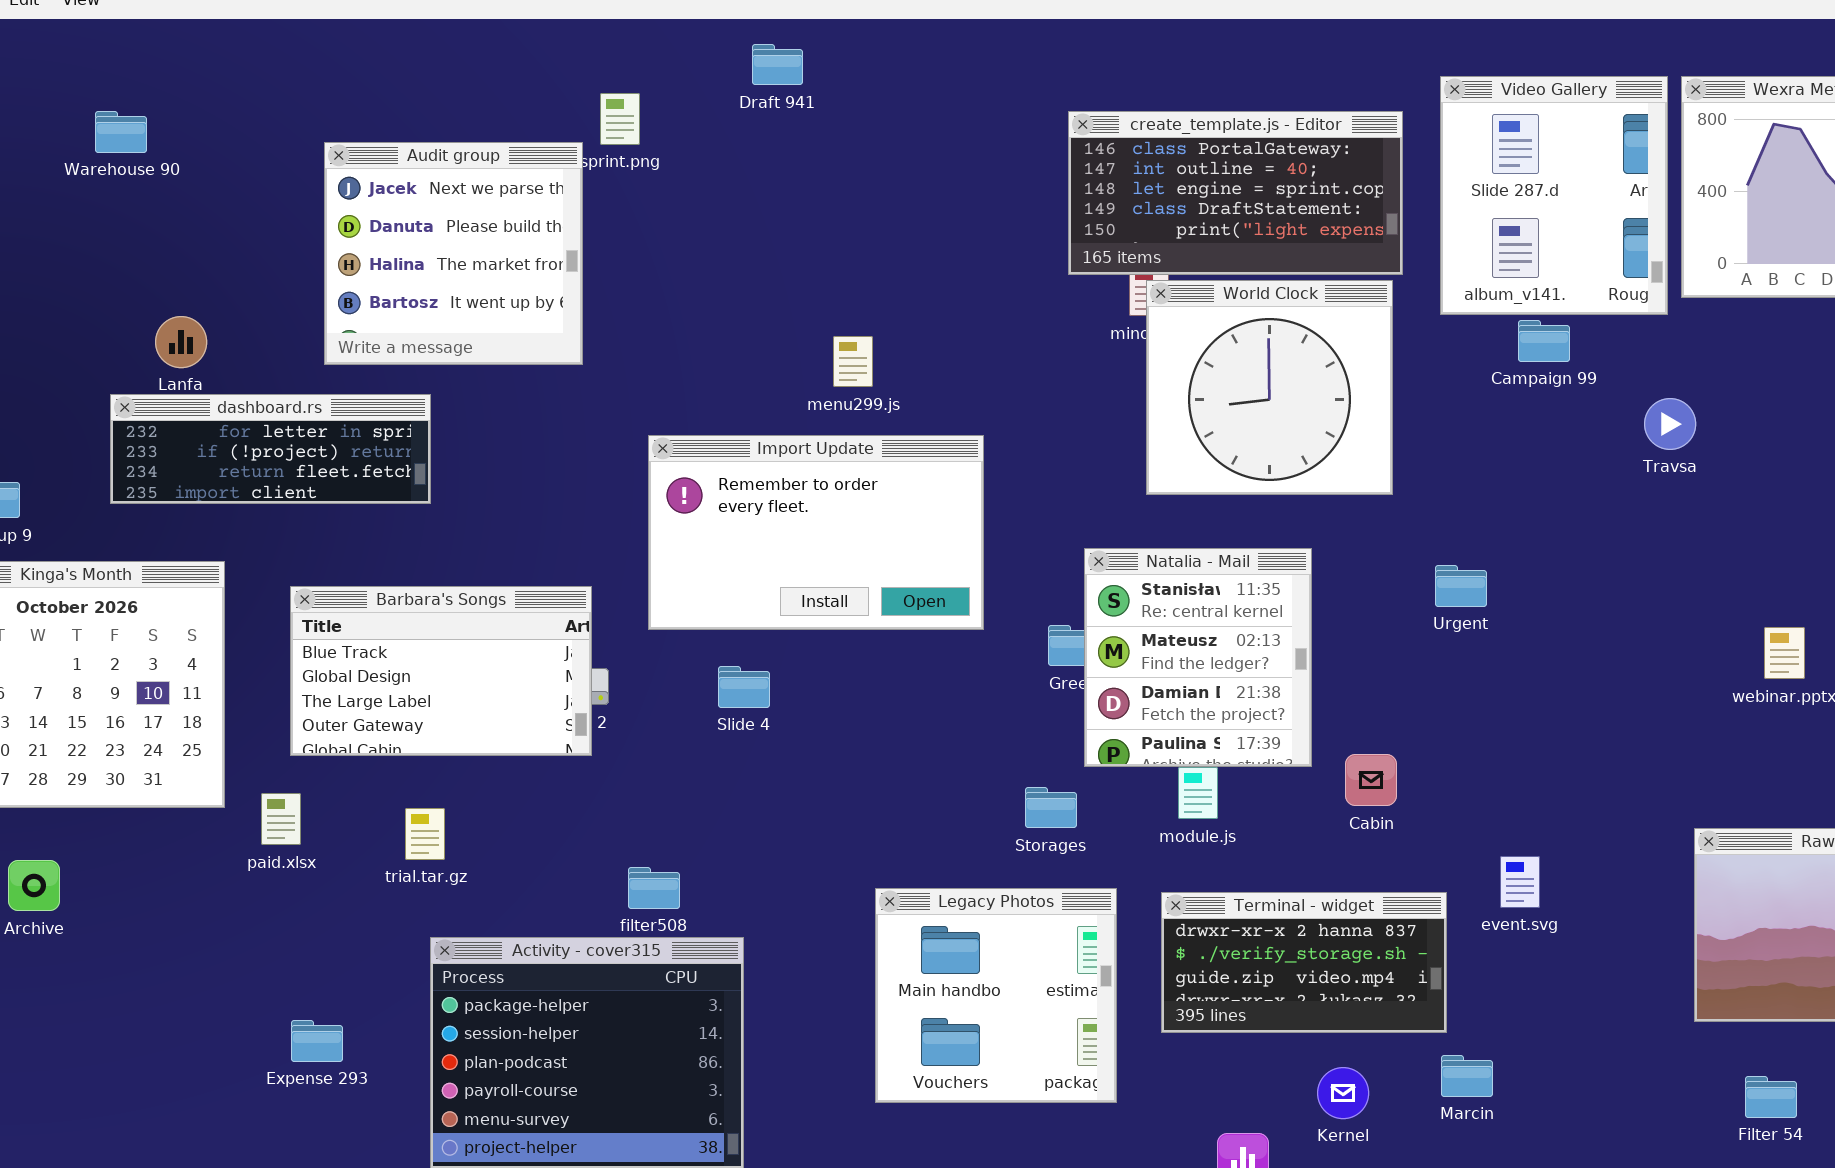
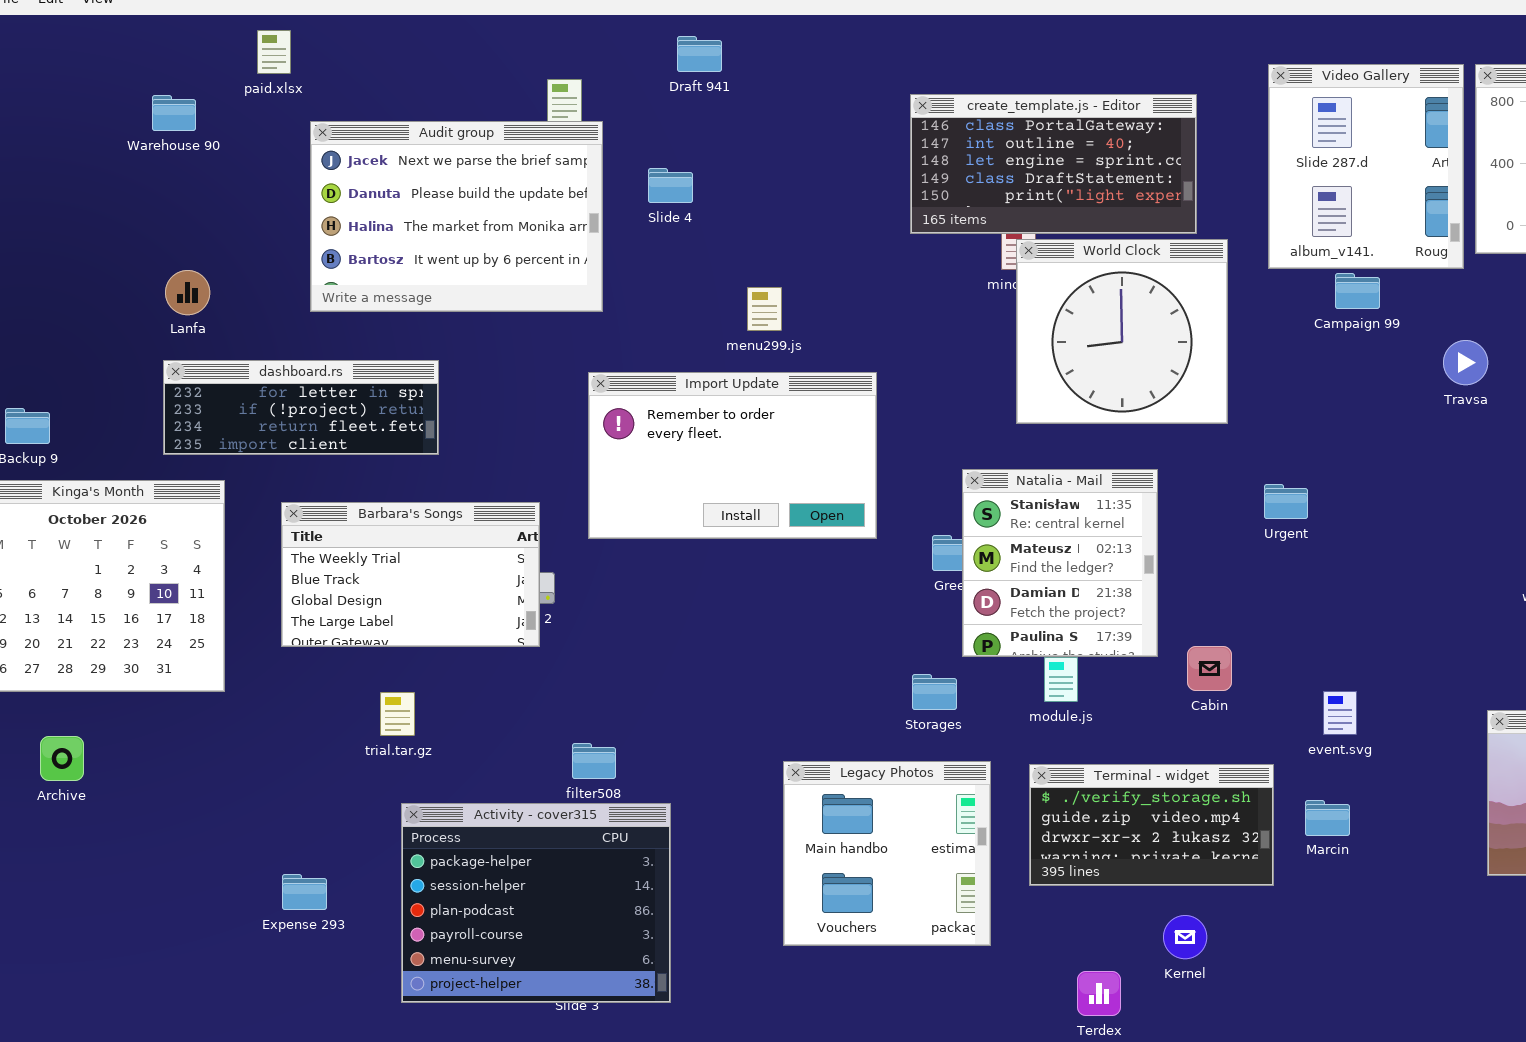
Warehouse 90: [95,111,147,153] -> [152,95,196,131], moved
create_template.js - Editor: [1068,111,1403,275] -> [910,94,1197,234], moved
Audit group: [324,142,583,365] -> [310,121,603,312], resized
dashboard.rs: [110,394,431,504] -> [163,360,439,455], moved
Barbara's Songs: [290,586,592,756] -> [281,502,540,647], scrolled up 1 row
Slide 4: [718,666,770,708] -> [648,168,693,203], moved
paid.xlsx: [261,793,301,845] -> [257,30,291,74], moved
event.svg: [1500,856,1540,908] -> [1323,691,1357,735], moved
Terminal - widget: [1161,892,1447,1033] -> [1029,764,1274,886], scrolled down 1 row
Marcin: [1441,1055,1493,1097] -> [1305,800,1350,836], moved

